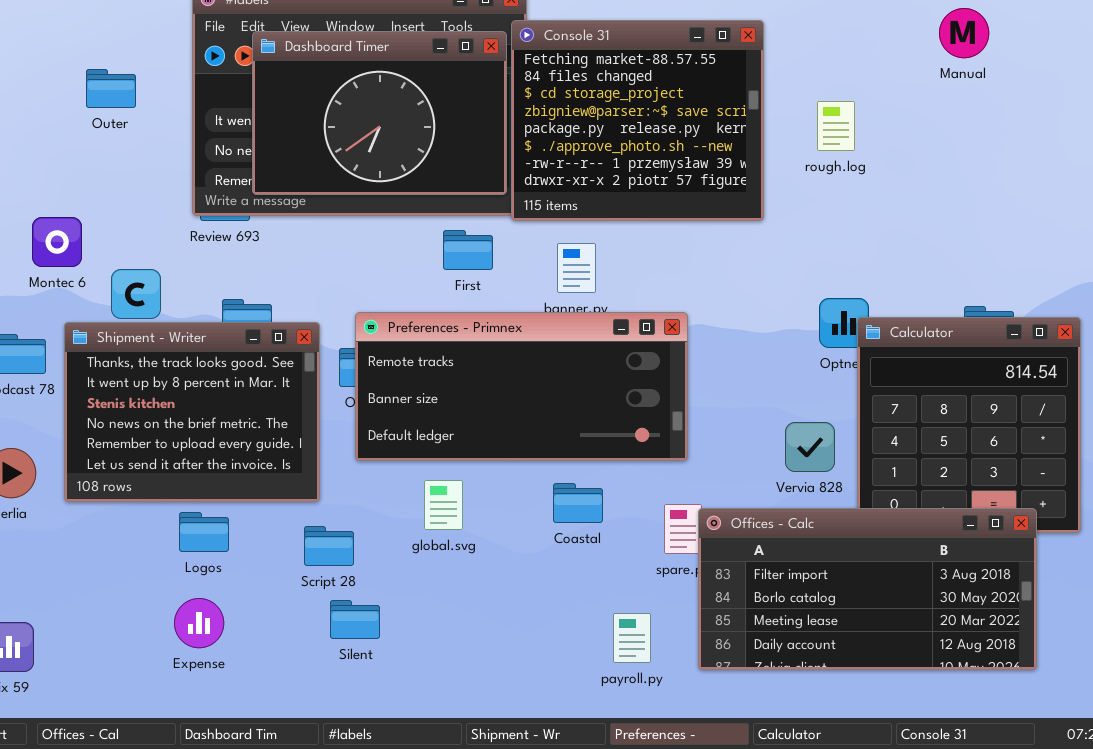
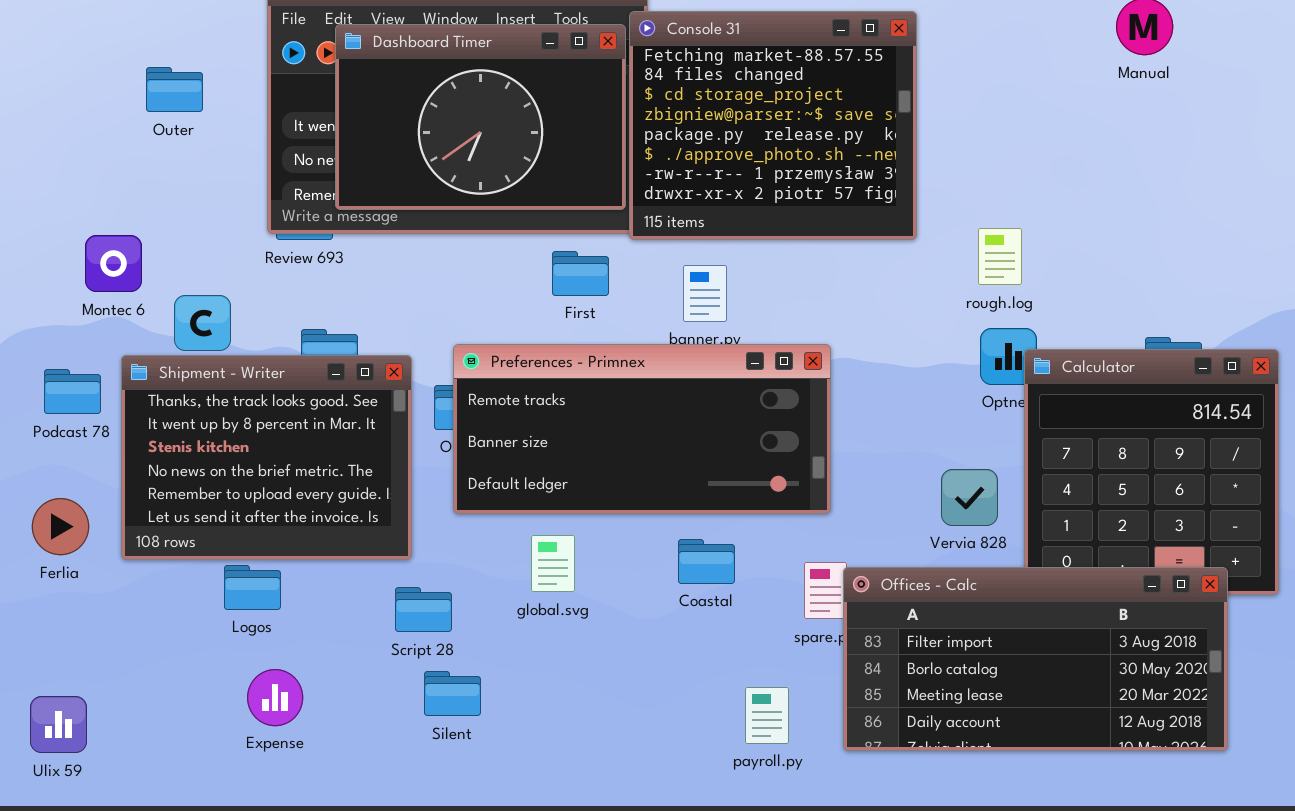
rough.log: [817,101,855,151] -> [978,228,1022,285], moved
Logos: [179,512,229,552] -> [224,565,281,610], moved

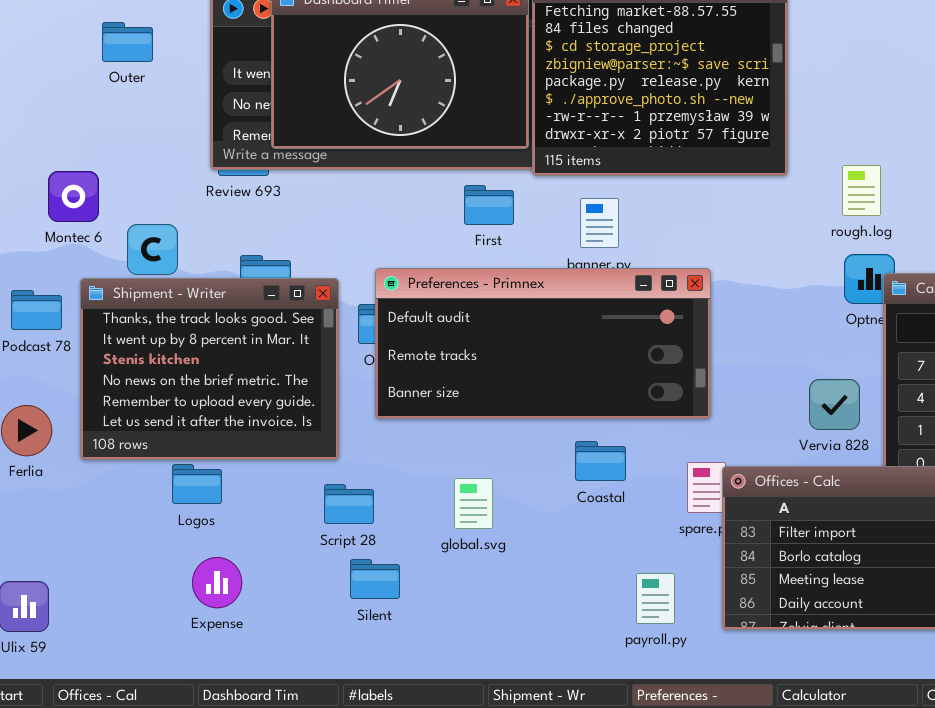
Preferences - Primnex: [453,344,831,514] -> [375,268,711,419], scrolled up 1 row
global.svg: [531,535,575,592] -> [454,478,493,529], moved

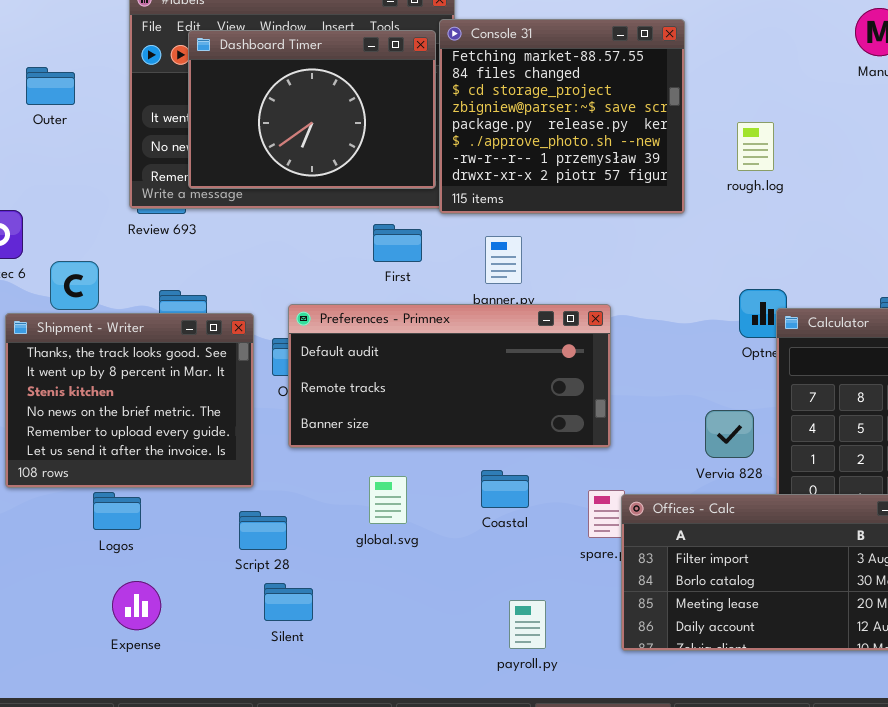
rough.log: [842,165,881,216] -> [737,122,774,171], moved
global.svg: [454,478,493,529] -> [369,476,407,524], moved
payroll.py: [636,573,675,624] -> [509,600,546,649], moved

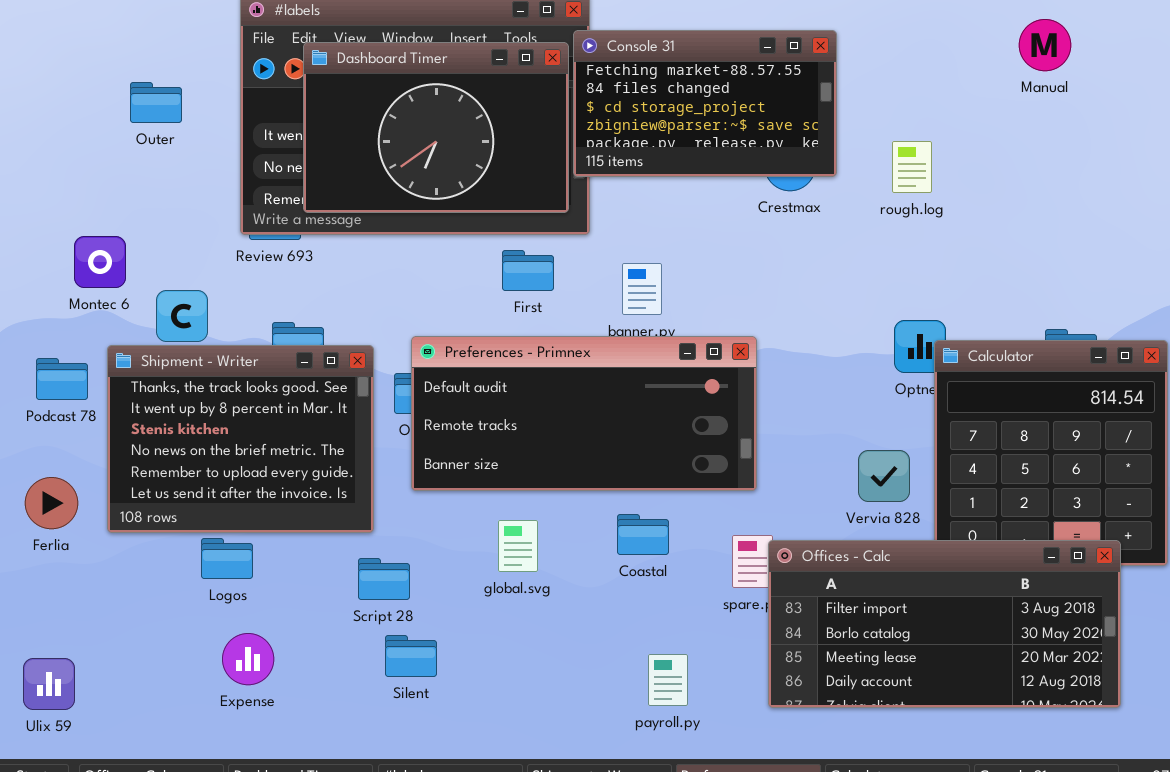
Console 31: [439,19,685,214] -> [573,30,837,177], resized

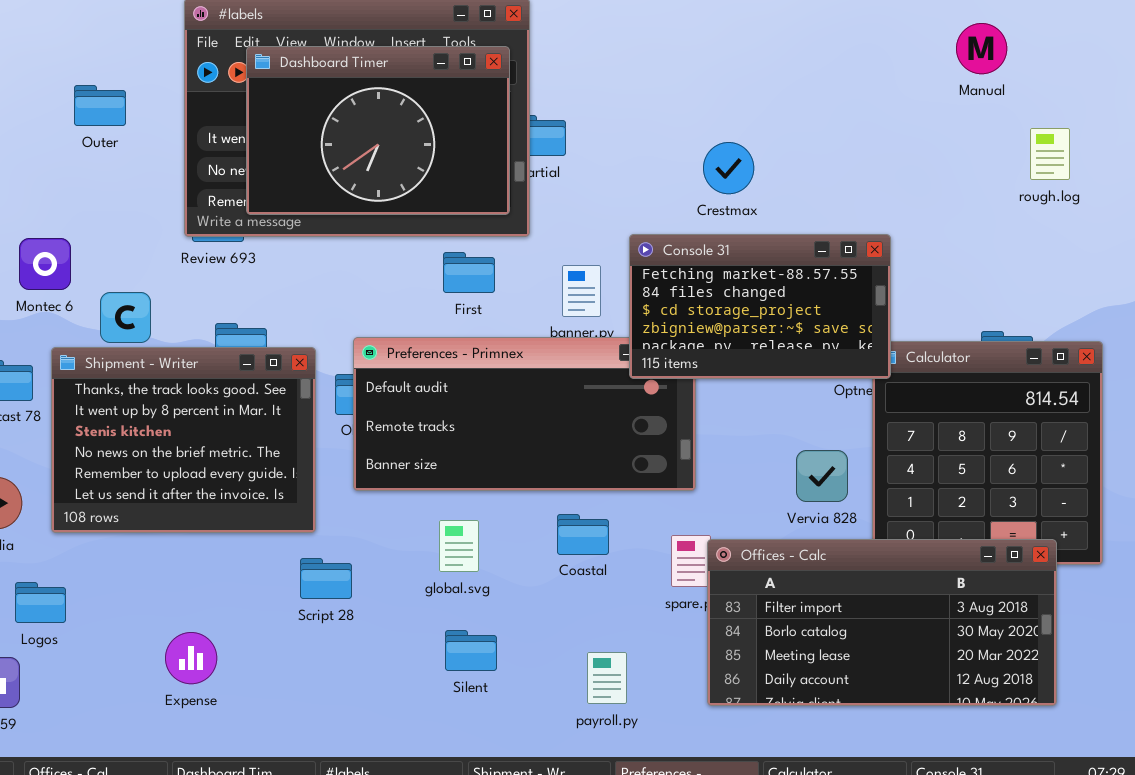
Console 31: [573,30,837,177] -> [629,234,891,379], moved
rough.log: [892,141,932,193] -> [1030,128,1070,180], moved
Logos: [201,538,253,579] -> [15,582,66,623], moved
Silent: [385,635,437,677] -> [445,630,497,671], moved

